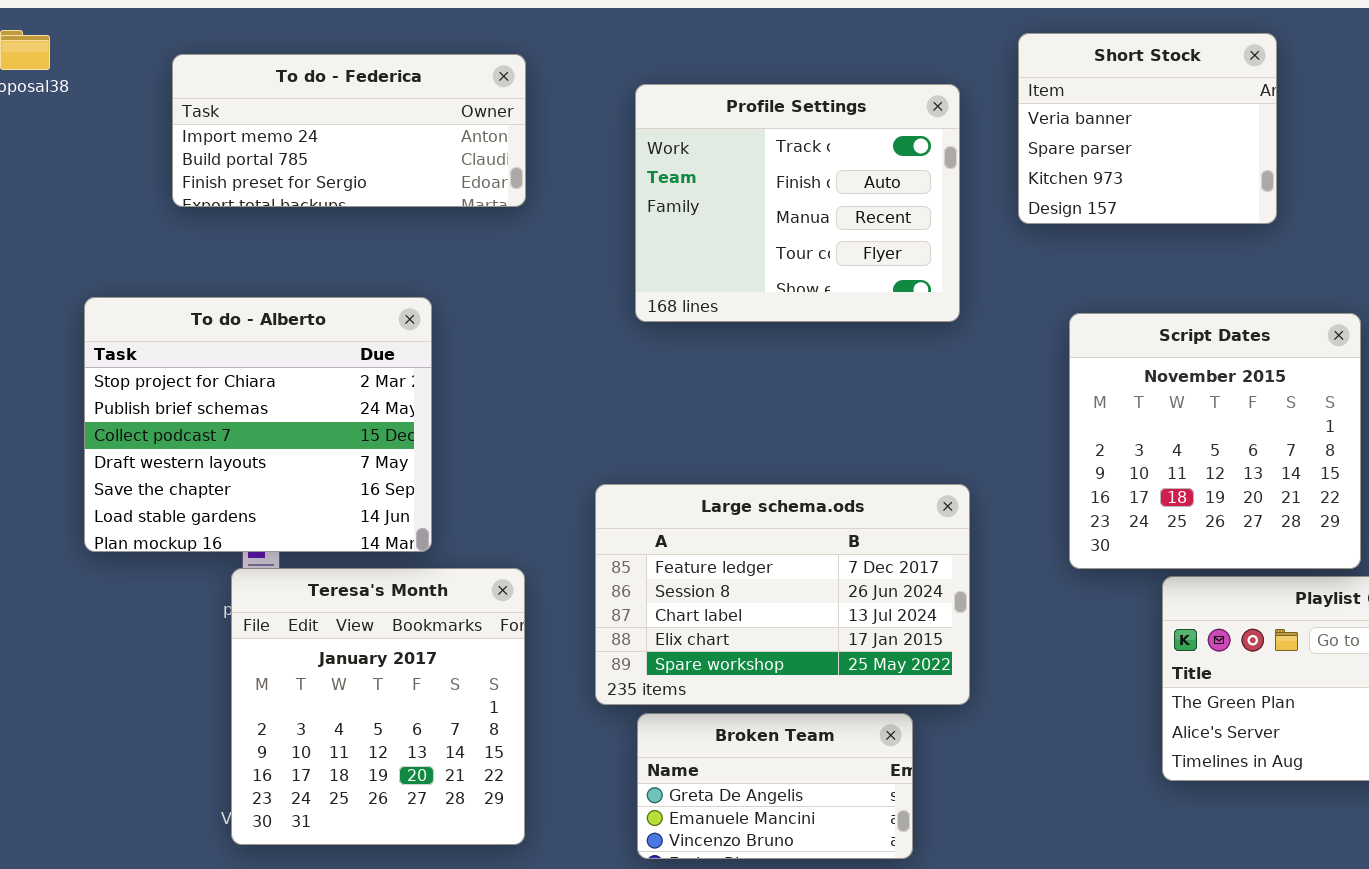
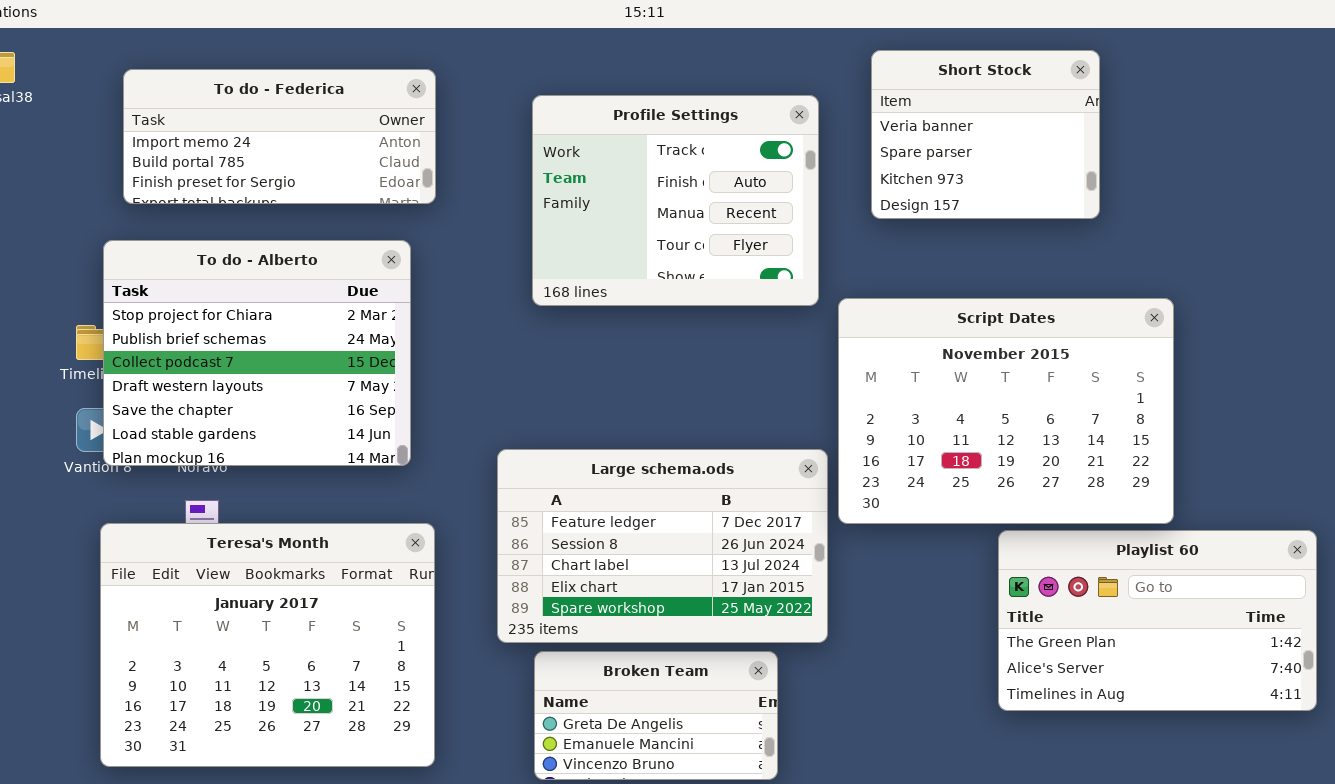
To do - Alberto: [84,297,432,552] -> [103,240,411,466], moved
Script Dates: [1069,313,1361,569] -> [838,298,1174,524], resized
Teresa's Month: [231,568,525,845] -> [100,523,435,767], resized

